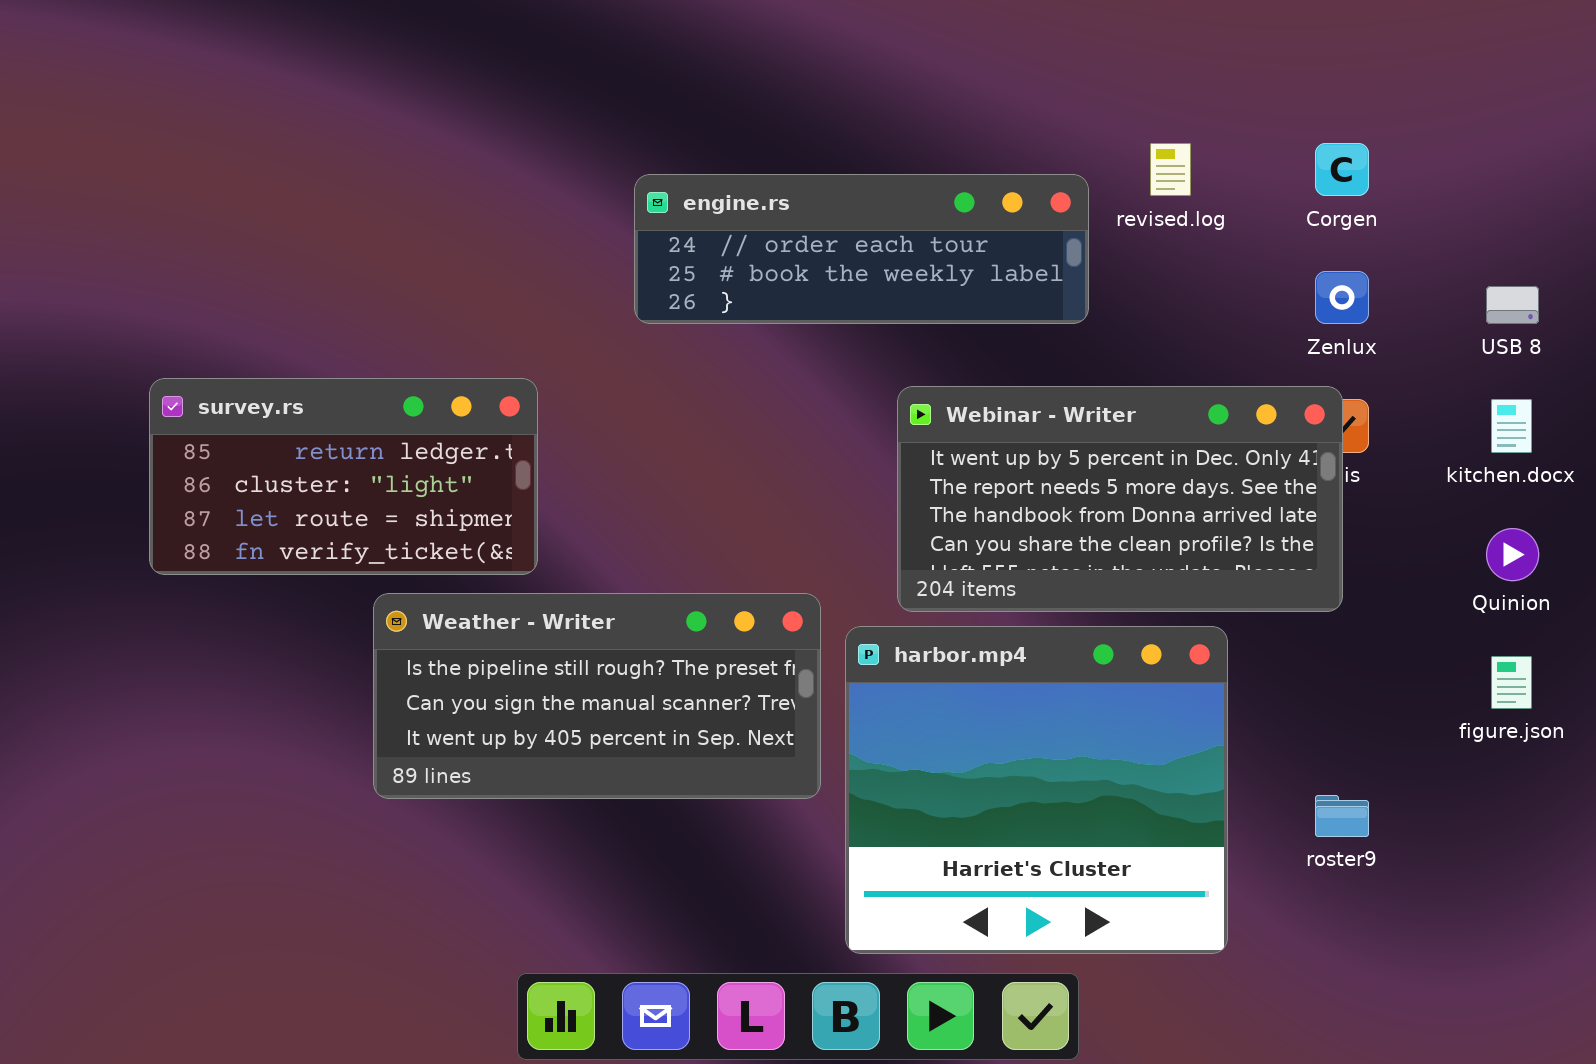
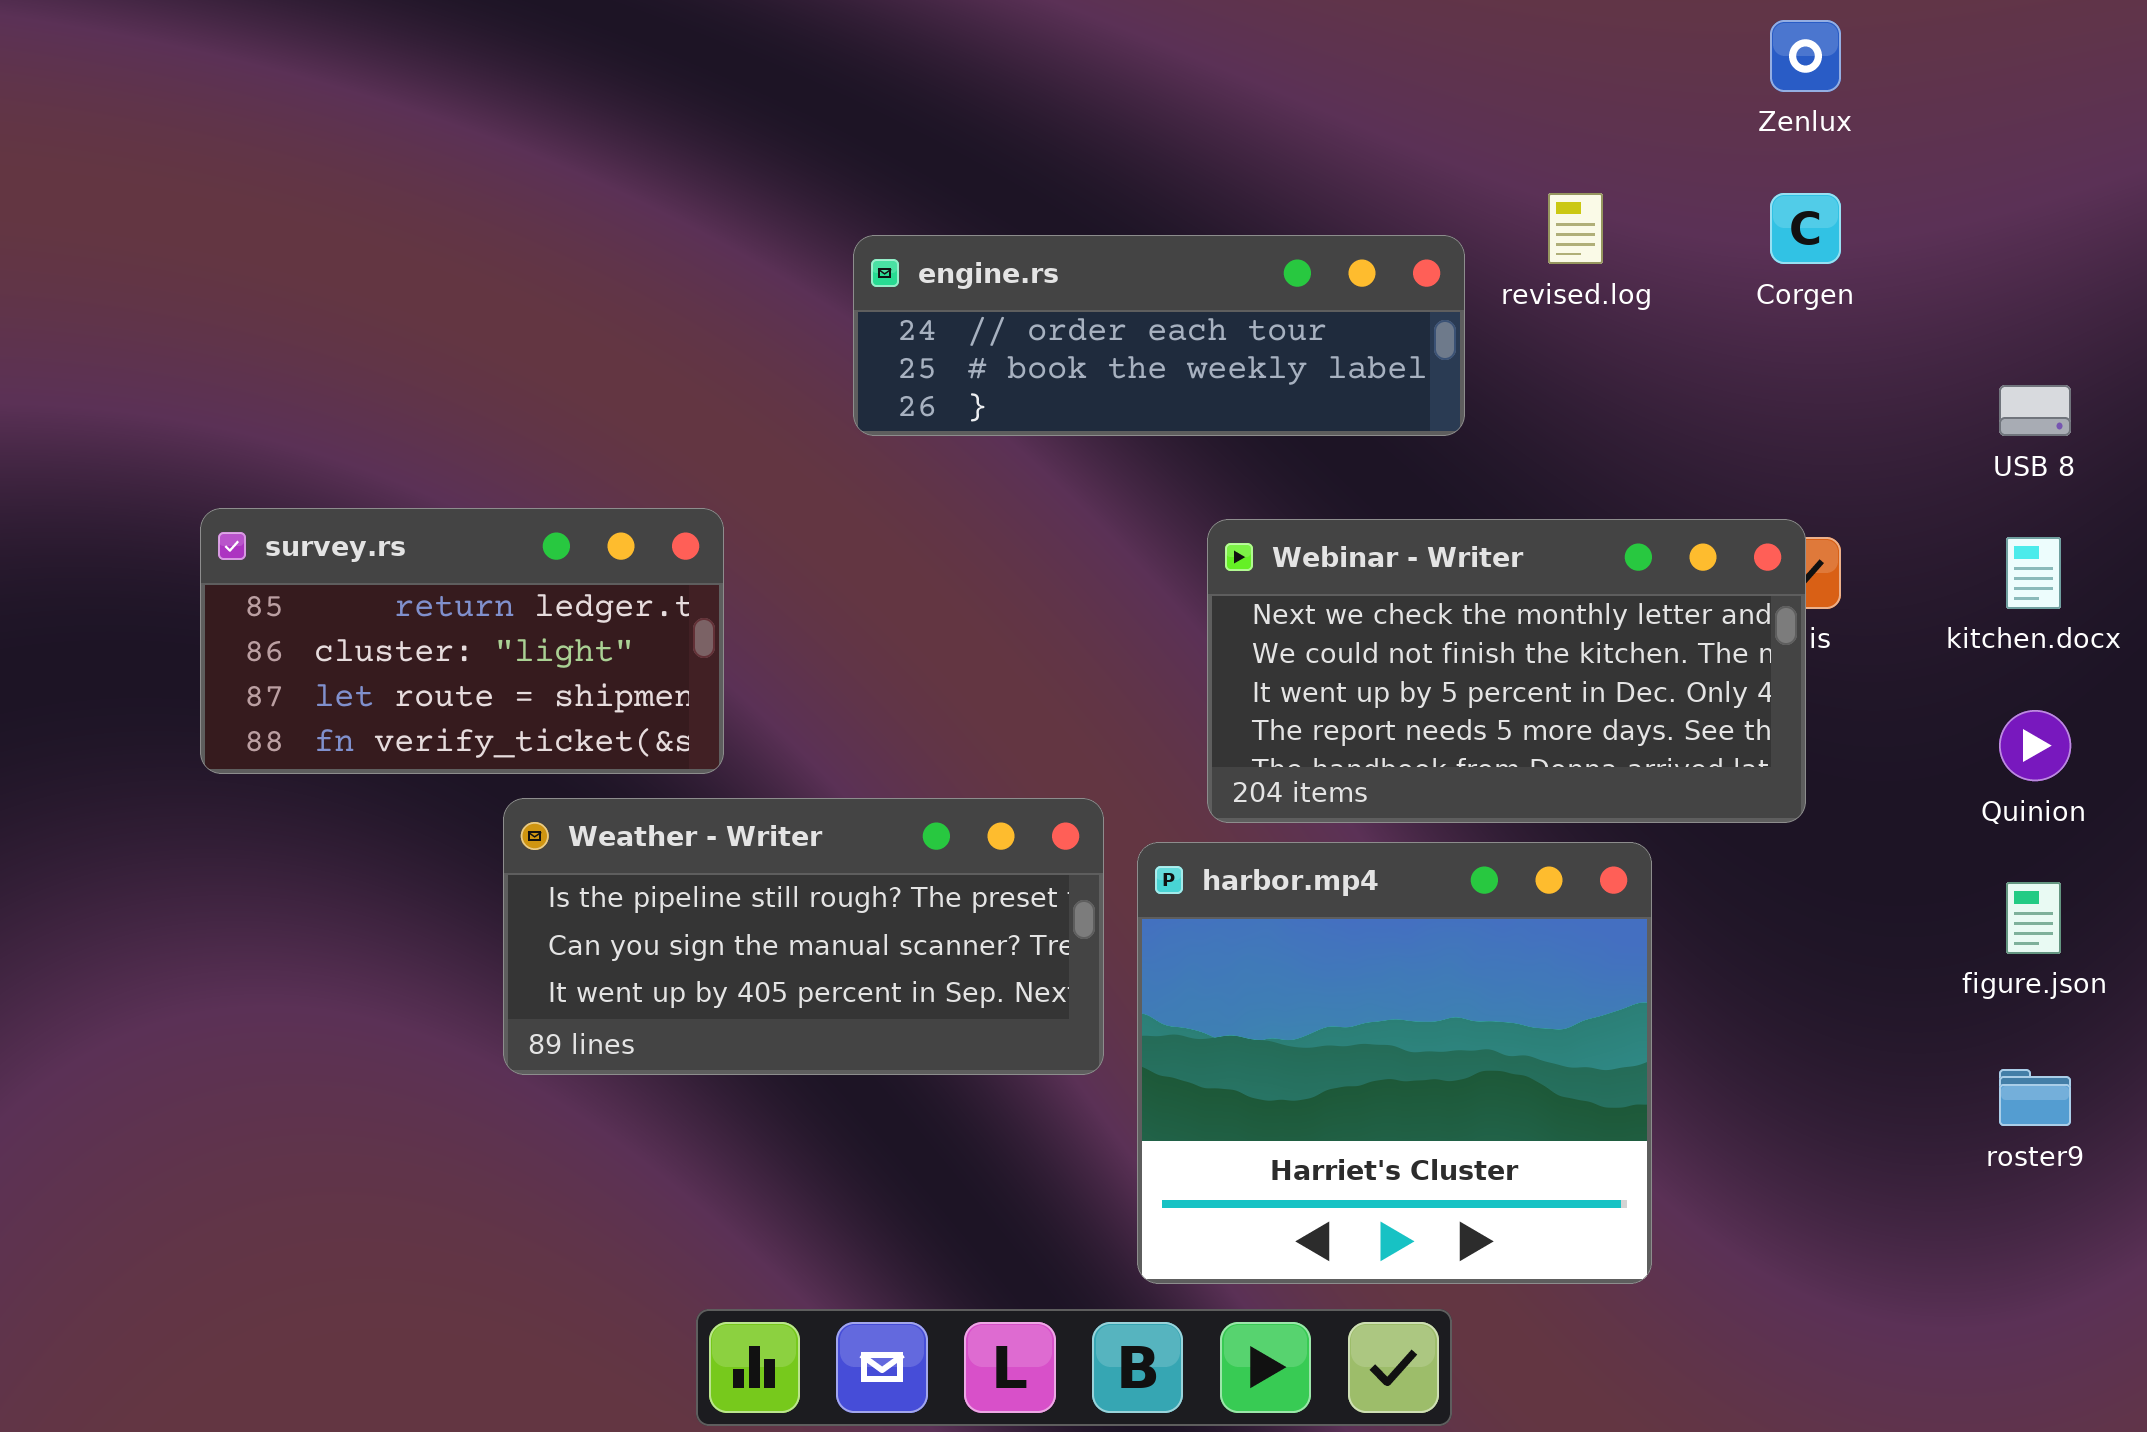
Zenlux: [1315,271,1369,324] -> [1770,20,1841,92], moved
Webinar - Writer: [897,386,1343,612] -> [1207,519,1806,823], scrolled up 2 rows
roster9: [1315,795,1369,837] -> [1999,1069,2071,1126], moved

